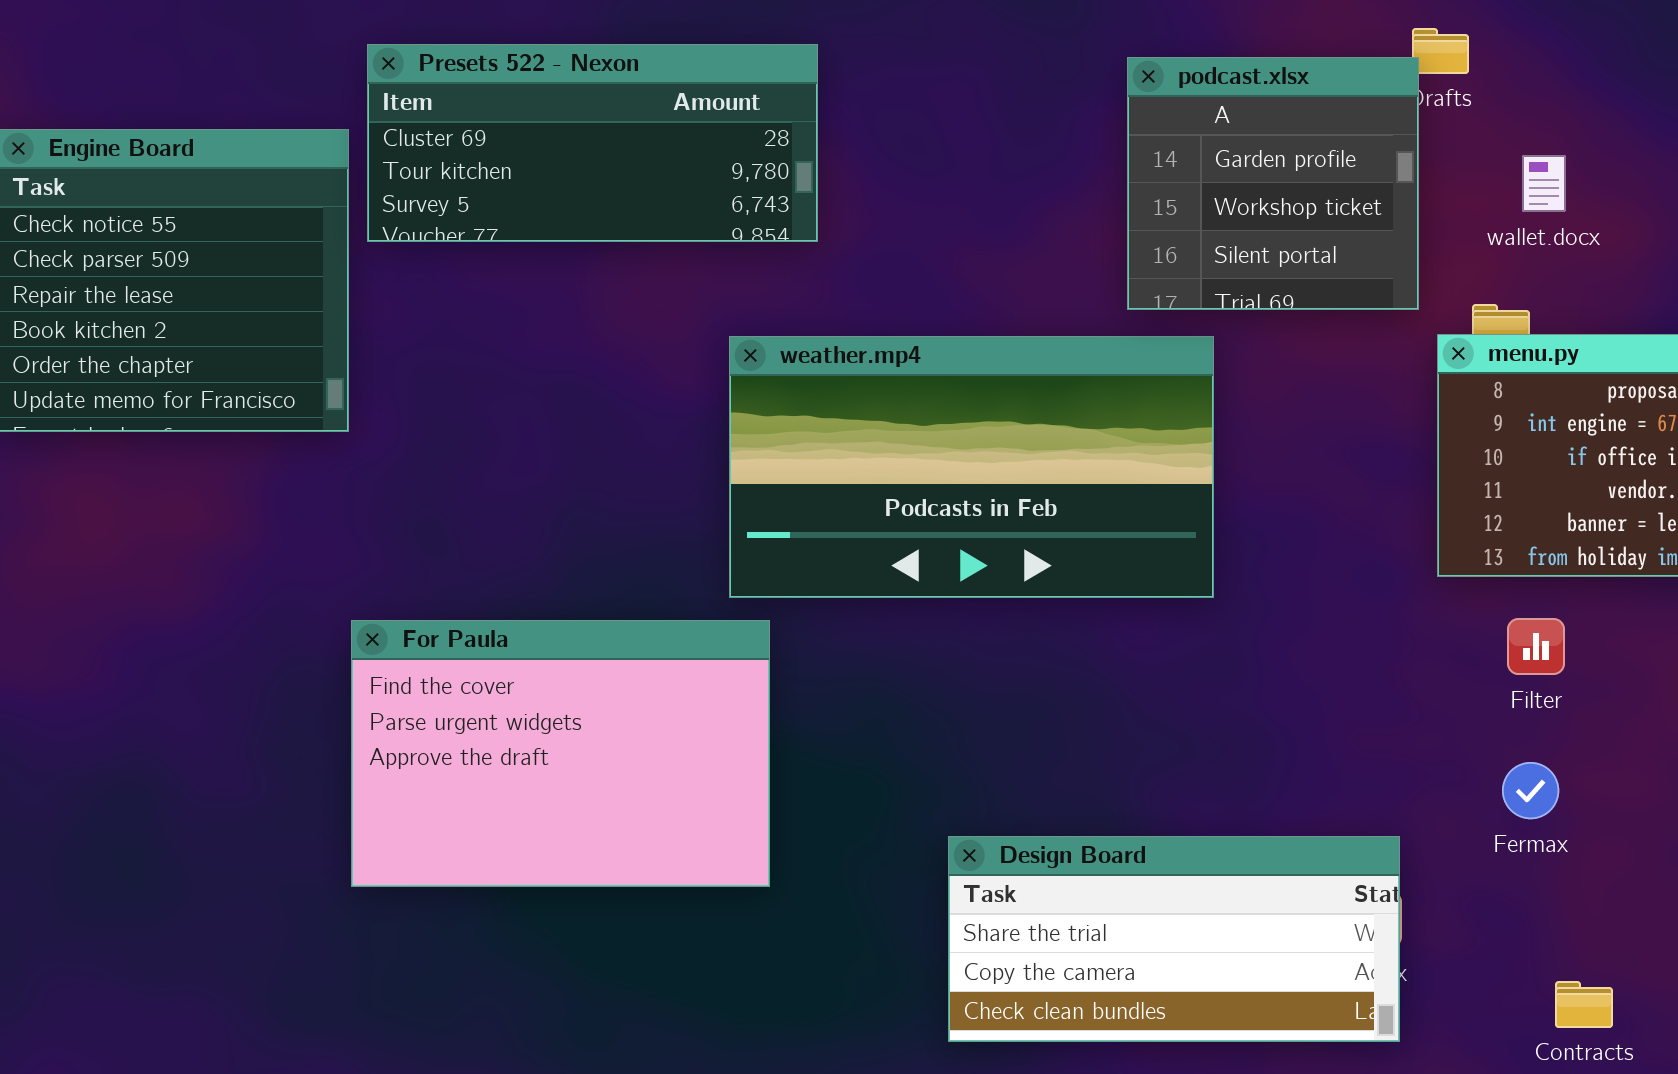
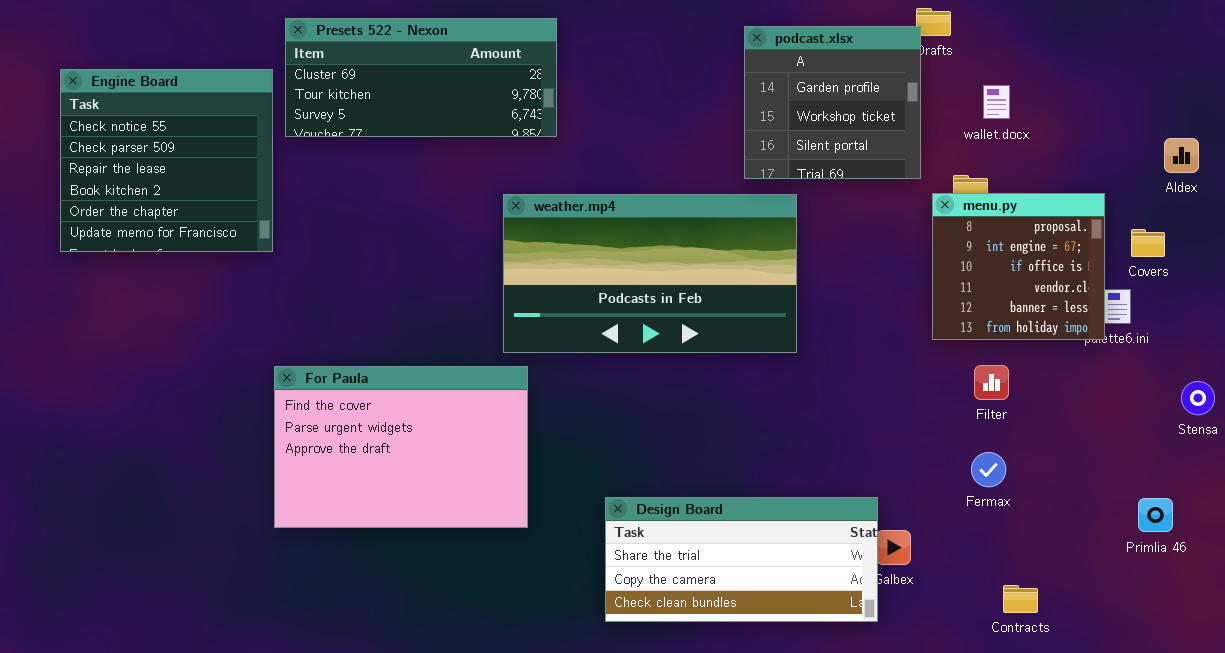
Design Board: [948,836,1400,1042] -> [605,497,878,622], moved

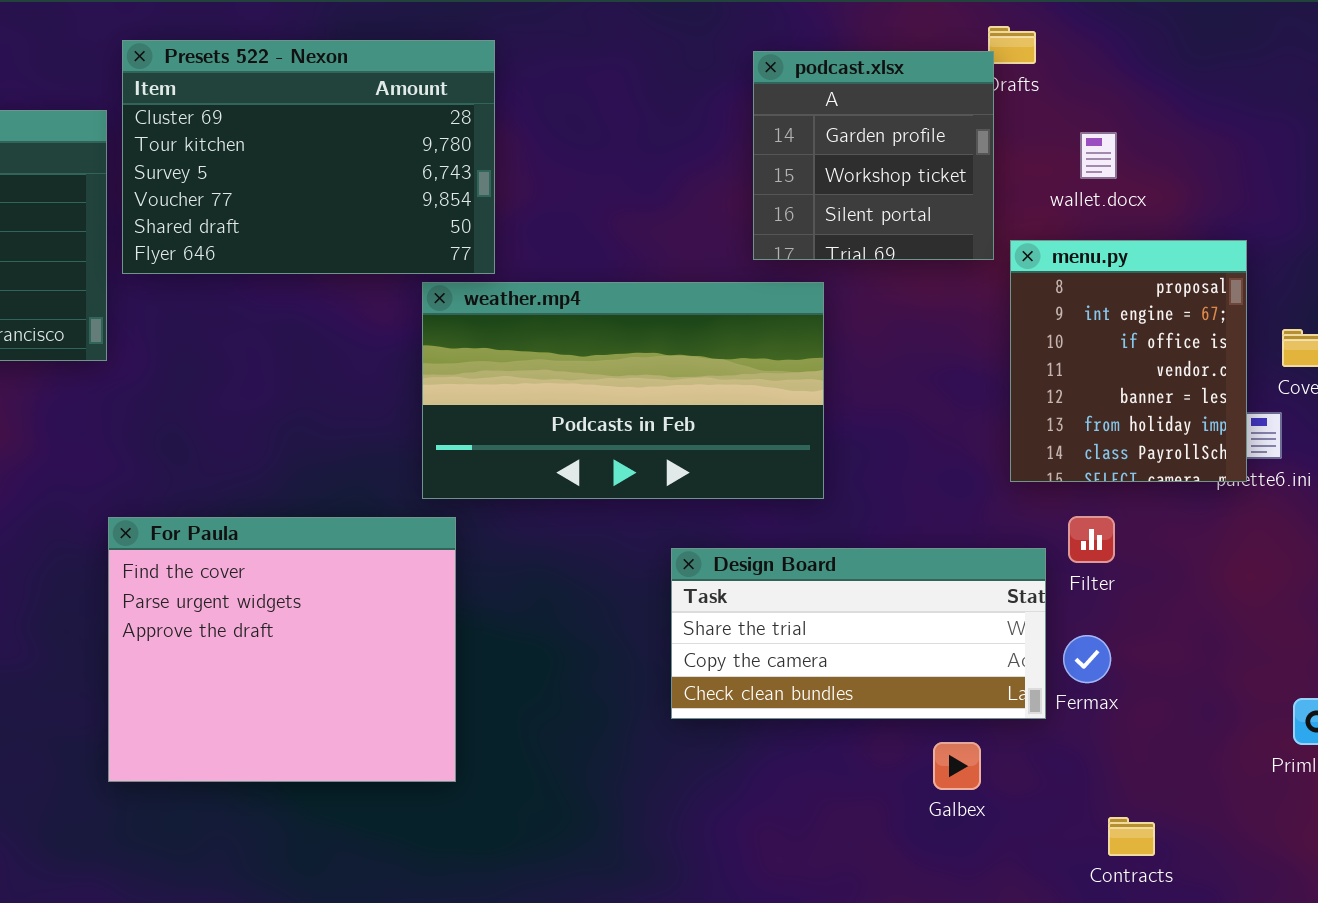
Presets 522 - Nexon: [285,18,557,137] -> [122,40,495,274], resized
menu.py: [932,193,1105,340] -> [1010,240,1247,482], resized
For Paula: [274,366,528,528] -> [108,517,456,782], resized
Design Board: [605,497,878,622] -> [671,548,1046,719], moved

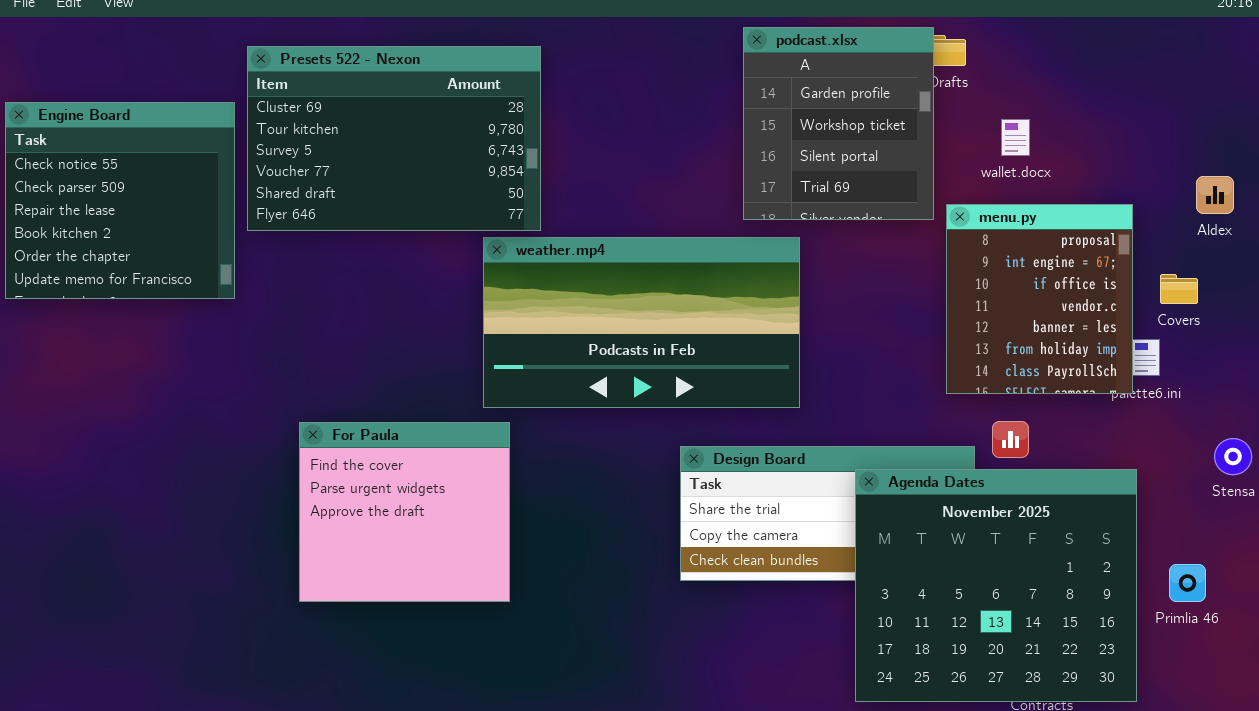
podcast.xlsx: [753,51,994,260] -> [743,27,934,220], resized
For Paula: [108,517,456,782] -> [299,422,510,602], resized
Agenda Dates: none -> [855,469,1137,702], opened

